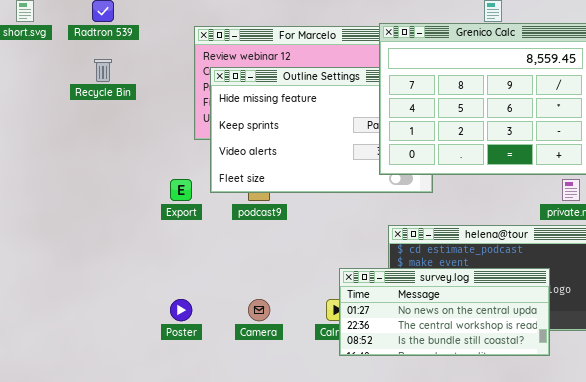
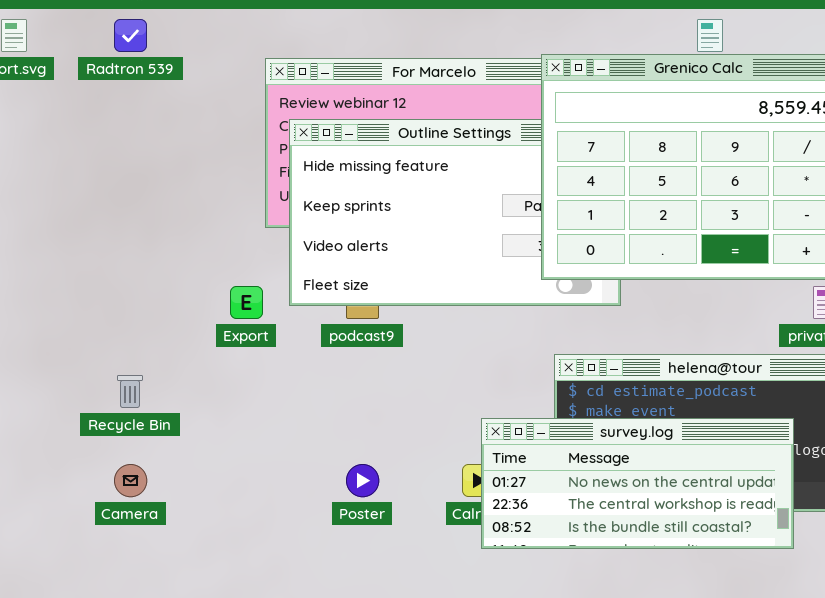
Recycle Bin: [94,59,112,82] -> [117,375,143,408], moved
Poster: [170,299,192,321] -> [346,464,379,497], moved
Camera: [248,299,270,321] -> [114,464,147,497], moved

